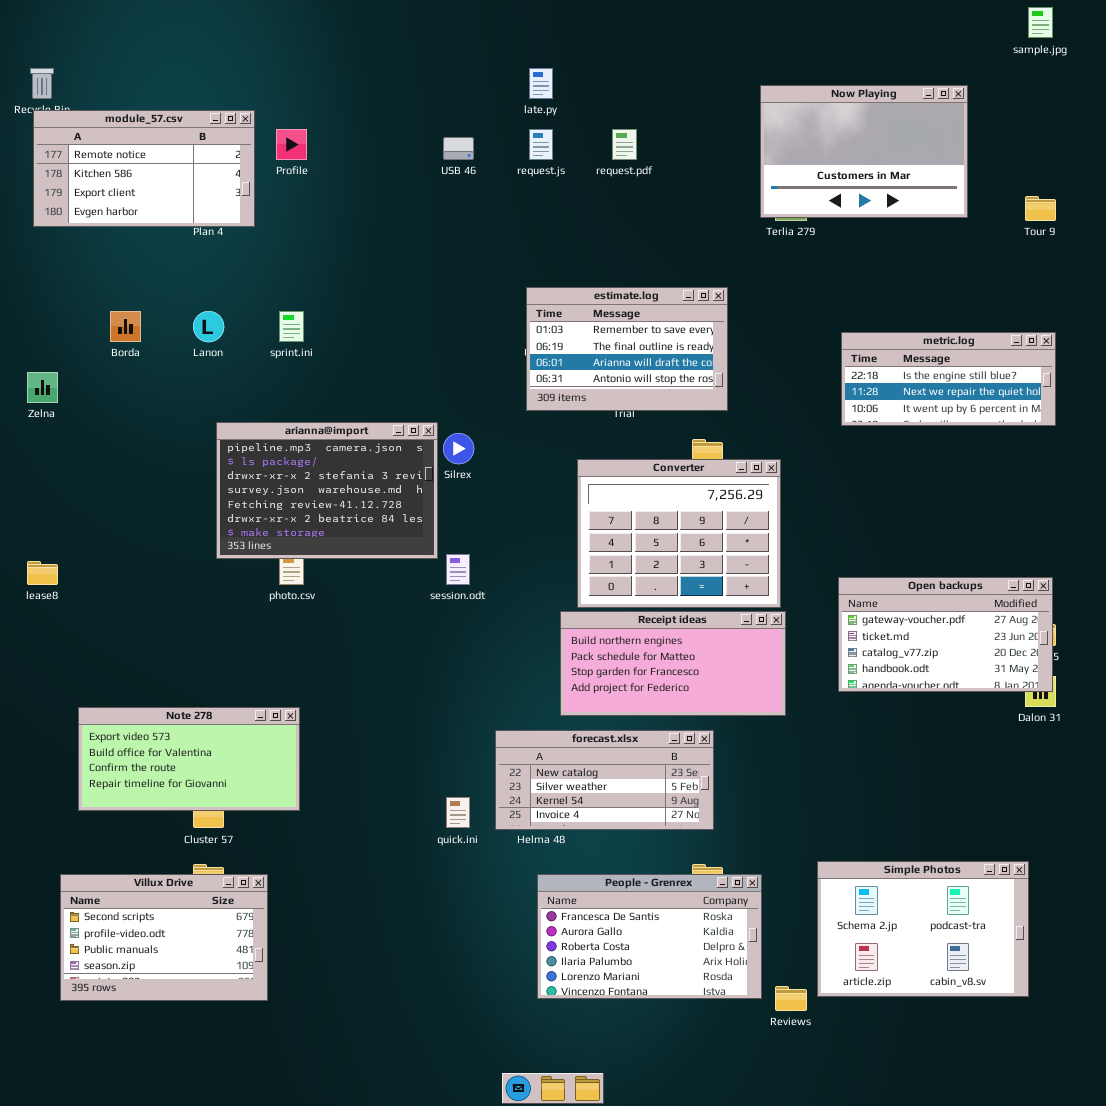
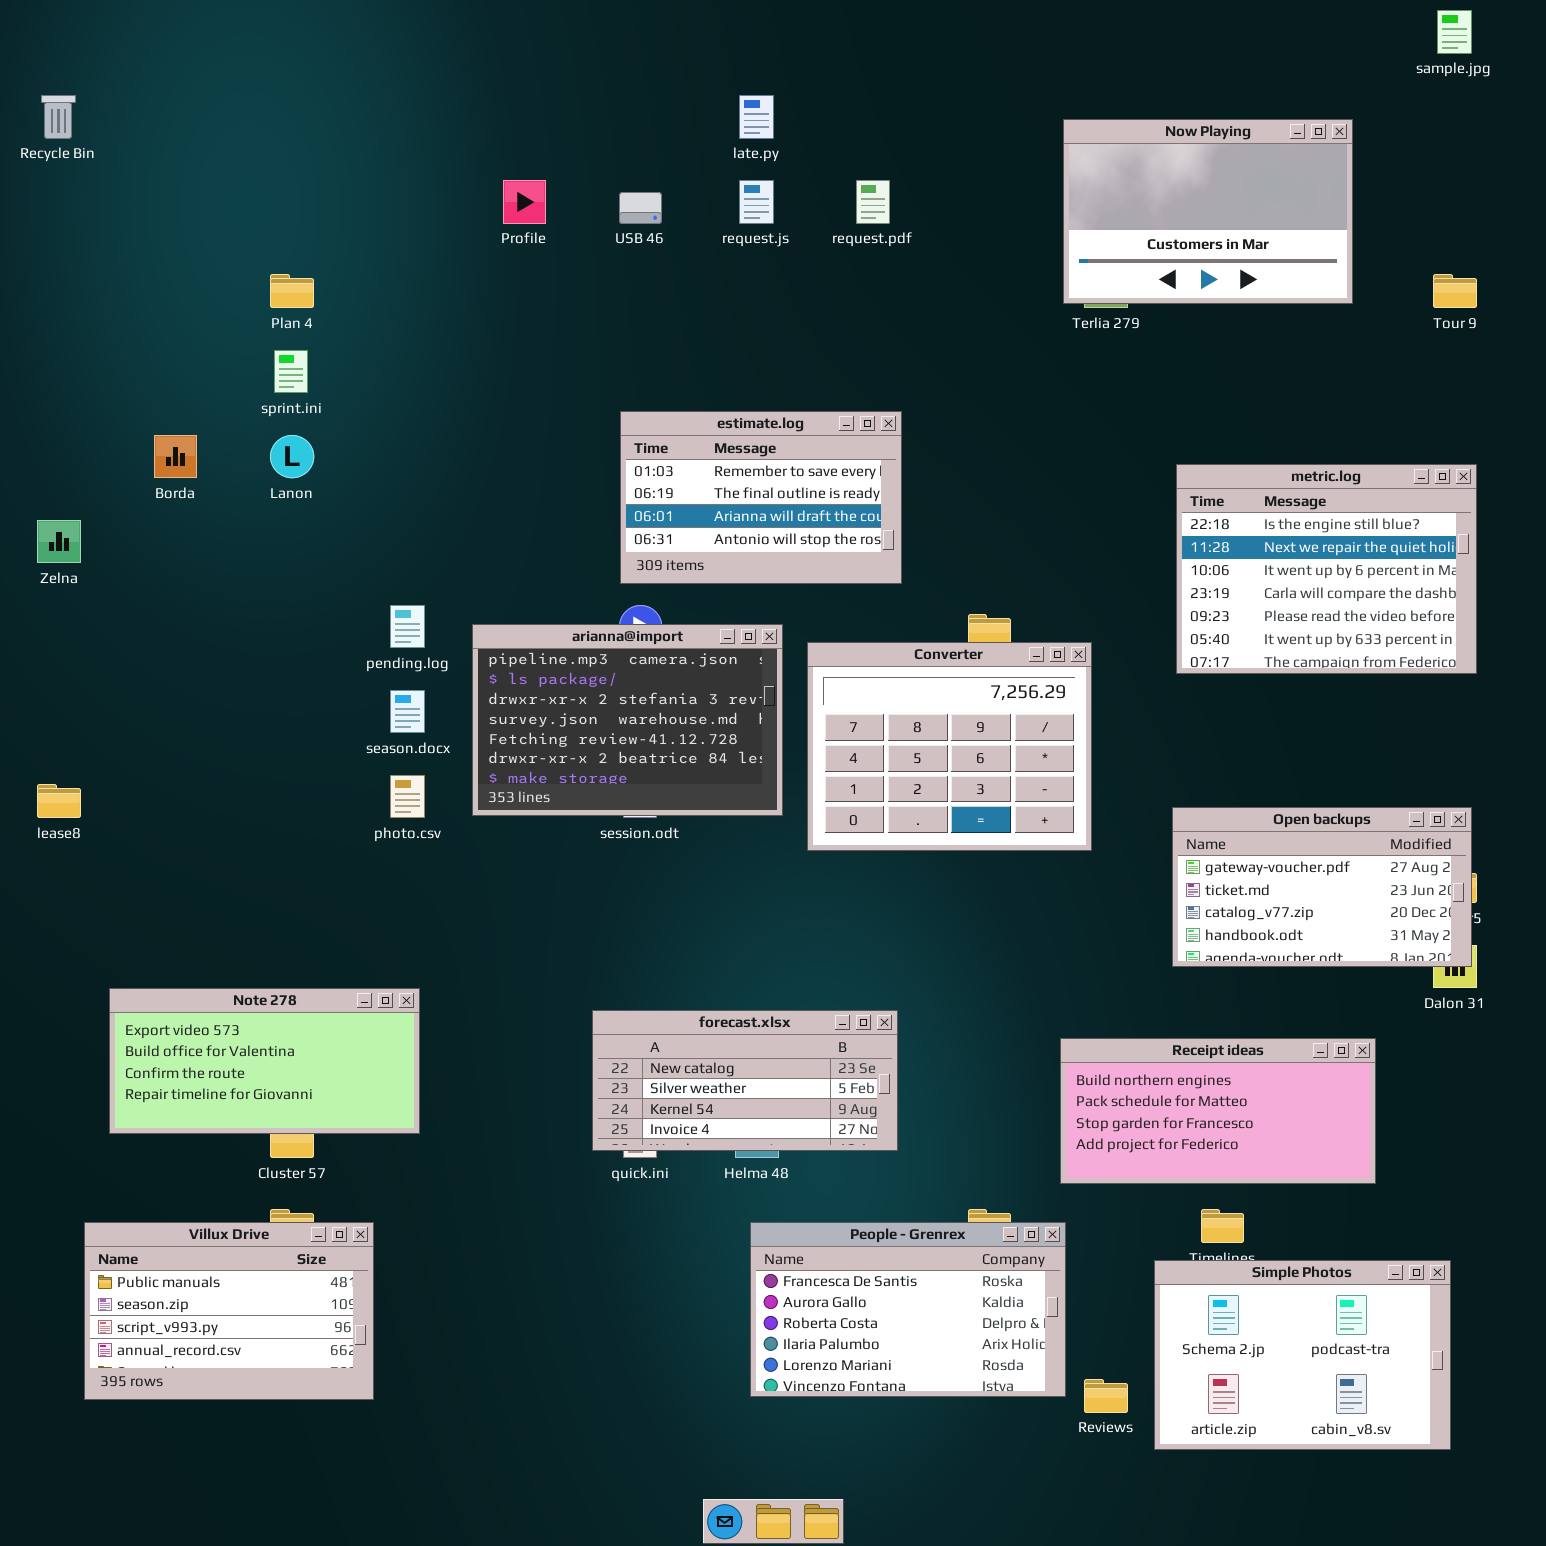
module_57.csv: [33,110,255,227] -> none, closed
Profile: [276,129,307,160] -> [503,180,546,224], moved
estimate.log: [526,287,728,411] -> [620,411,902,584], moved
sprint.ini: [279,311,304,342] -> [274,350,308,393], moved
metric.log: [841,332,1056,426] -> [1176,464,1477,674], resized
arianna@import: [216,422,438,559] -> [472,624,783,816], moved
Receipt ideas: [560,611,786,716] -> [1060,1038,1376,1184], moved
forecast.xlsx: [495,730,714,830] -> [592,1010,898,1151], moved
Simple Photos: [817,861,1029,997] -> [1154,1260,1451,1450], moved
Villux Drive: [60,874,268,1001] -> [84,1222,374,1400], scrolled down 2 rows

